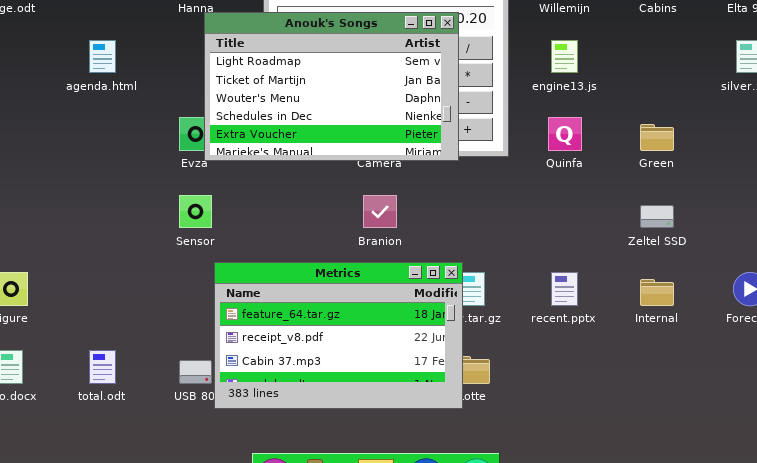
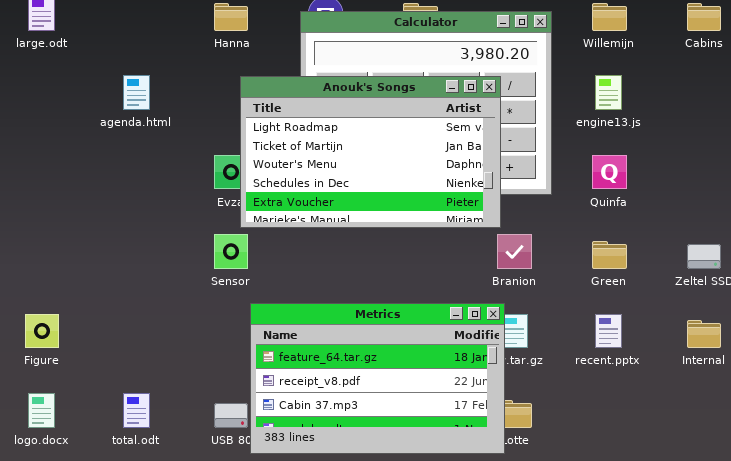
Anouk's Songs: [204,12,459,161] -> [240,76,501,228], moved
Green: [640,124,674,151] -> [592,241,627,269], moved
Branion: [363,195,397,228] -> [497,234,532,269], moved

